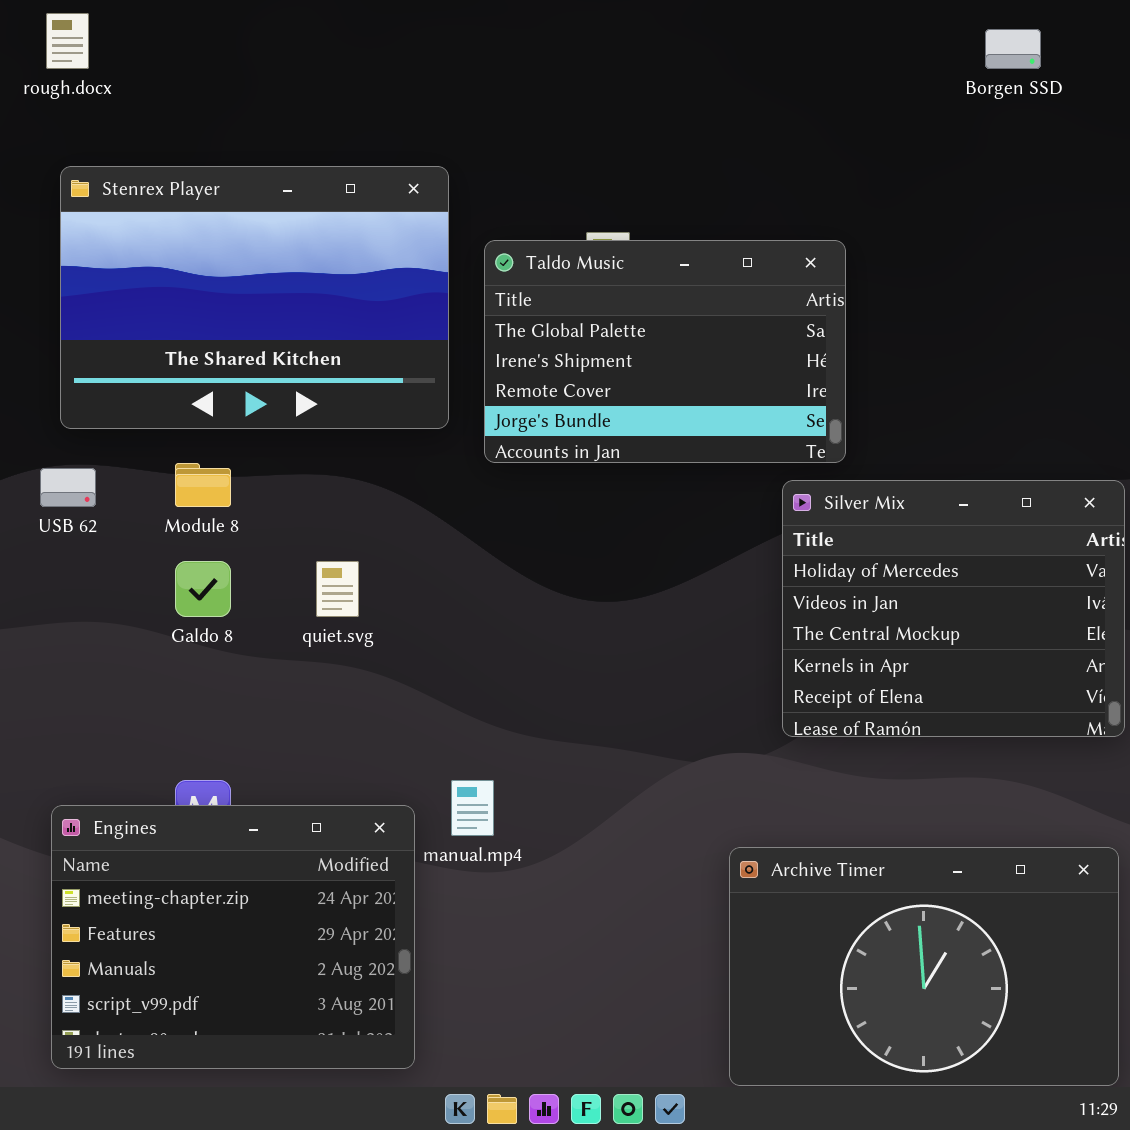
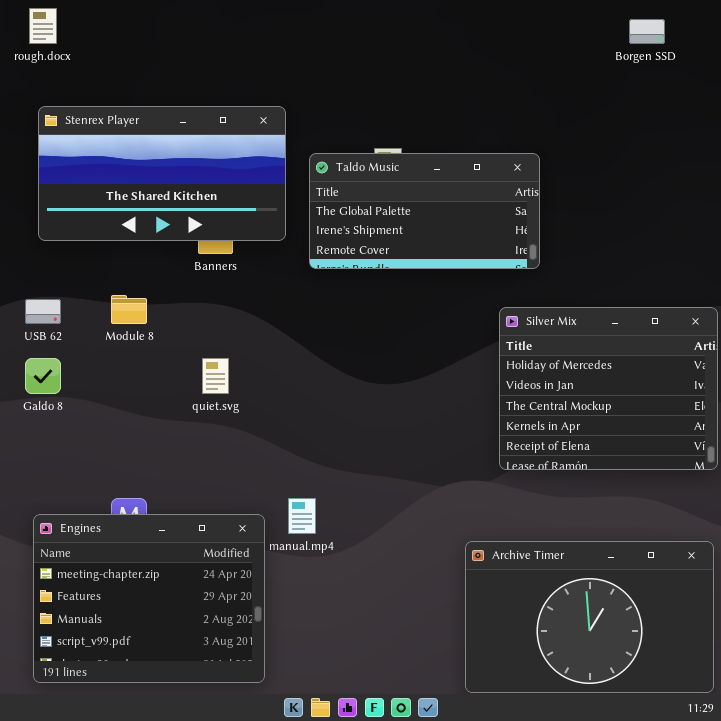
Stenrex Player: [60,166,449,429] -> [38,106,286,241], resized
Taldo Music: [484,240,846,463] -> [309,153,540,269], resized
Galdo 8: [175,561,231,617] -> [25,358,61,394], moved

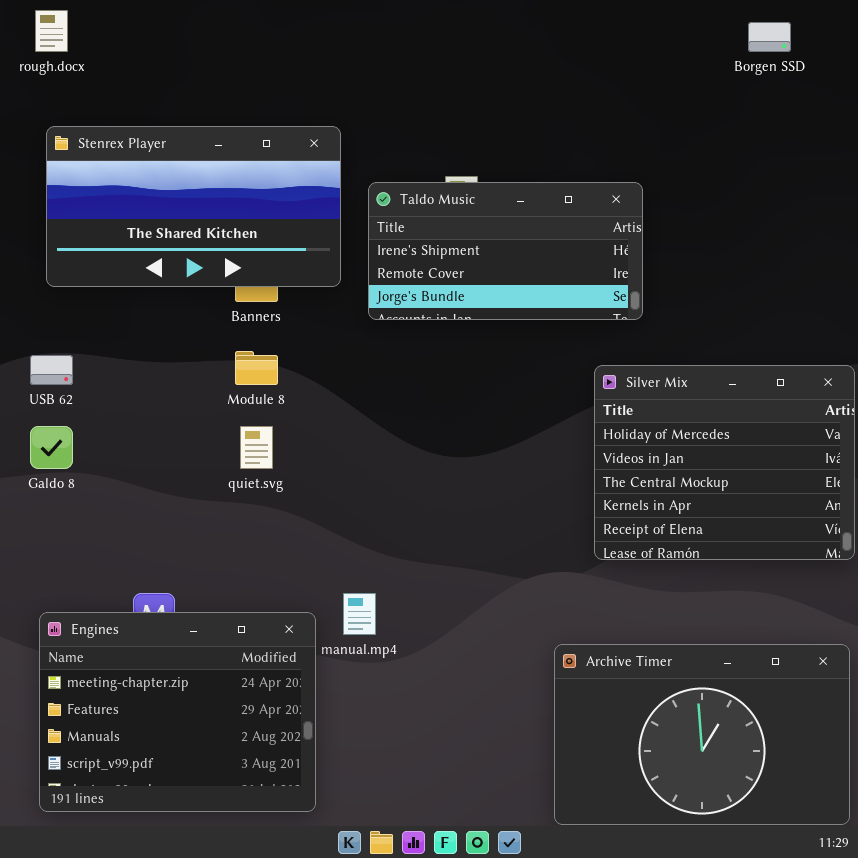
Taldo Music: [309,153,540,269] -> [368,182,643,320], scrolled down 1 row
Module 8: [111,295,147,324] -> [235,351,278,385], moved

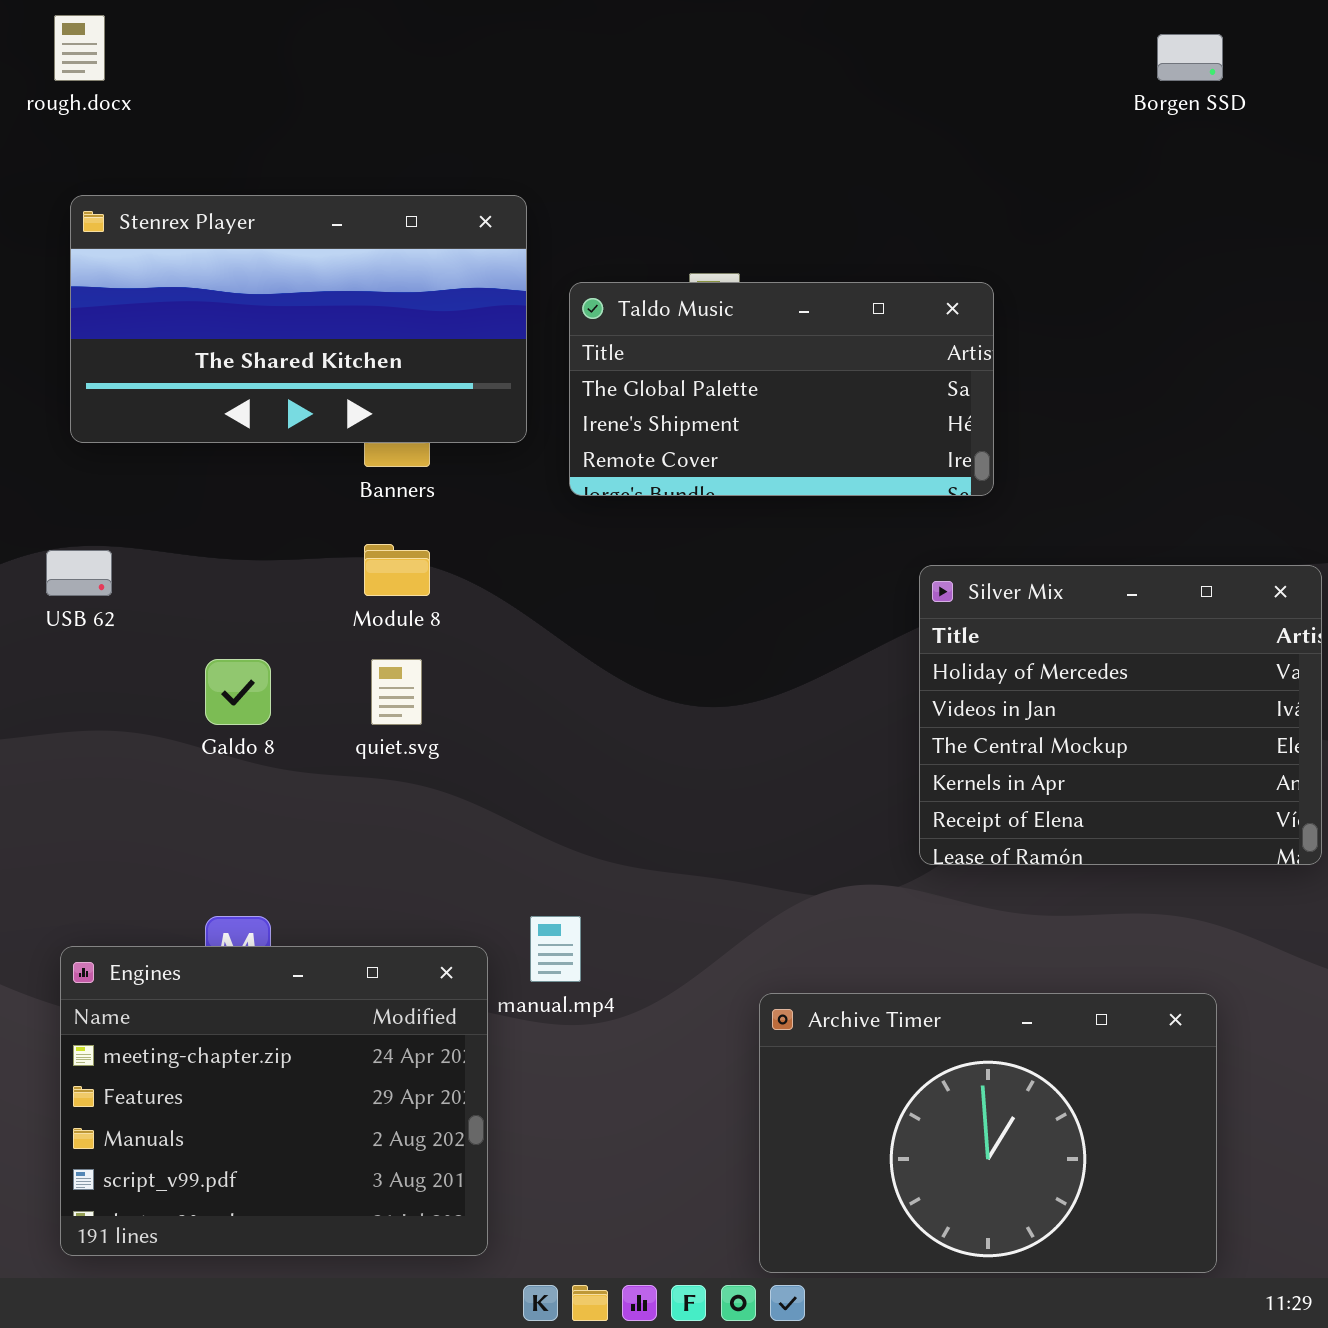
Taldo Music: [368,182,643,320] -> [569,282,994,496], scrolled up 1 row
Galdo 8: [30,426,73,469] -> [205,659,271,725], moved
Archive Timer: [554,644,850,825] -> [759,993,1217,1273], moved

